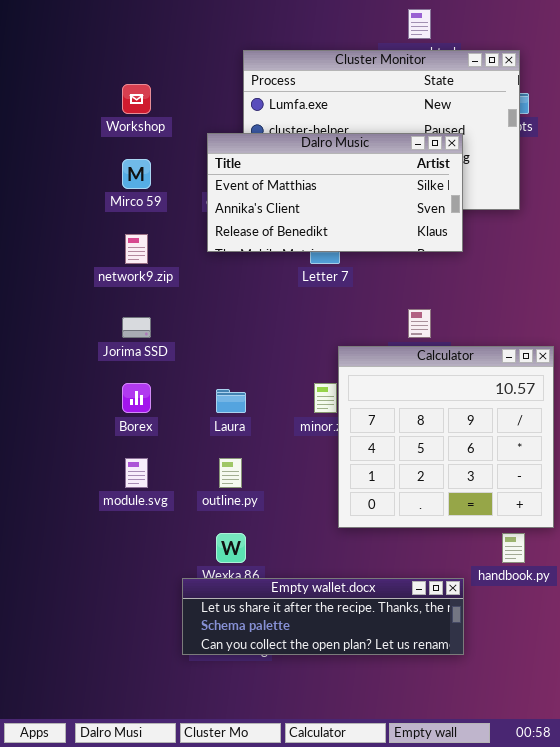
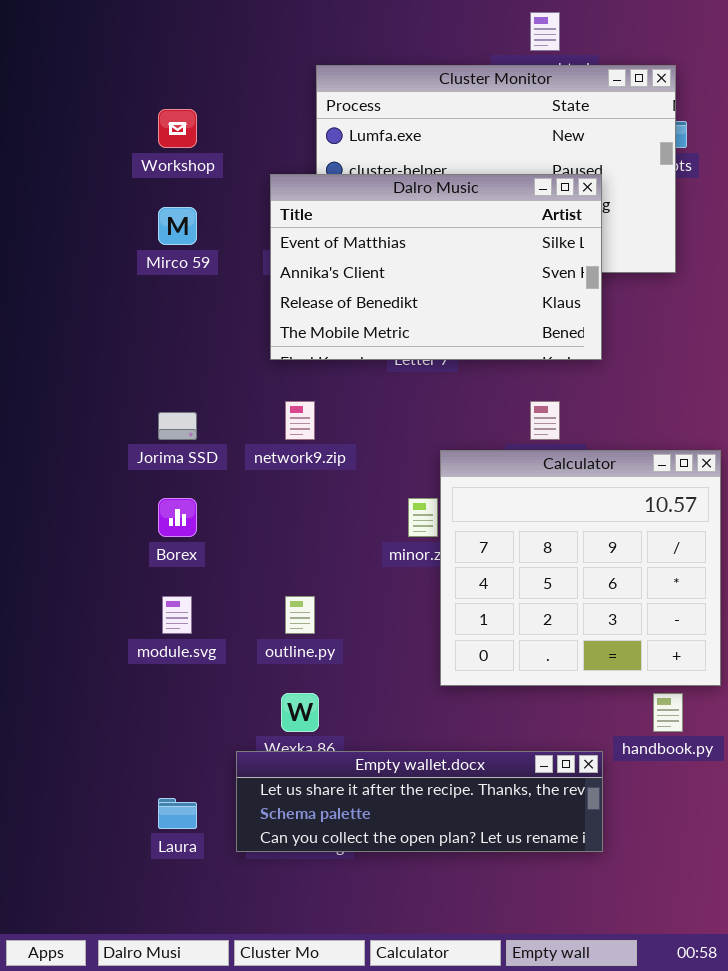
Dalro Music: [207,133,463,252] -> [270,174,602,360], resized
network9.zip: [125,234,148,264] -> [285,401,315,440], moved
Laura: [216,389,246,413] -> [158,798,197,829], moved

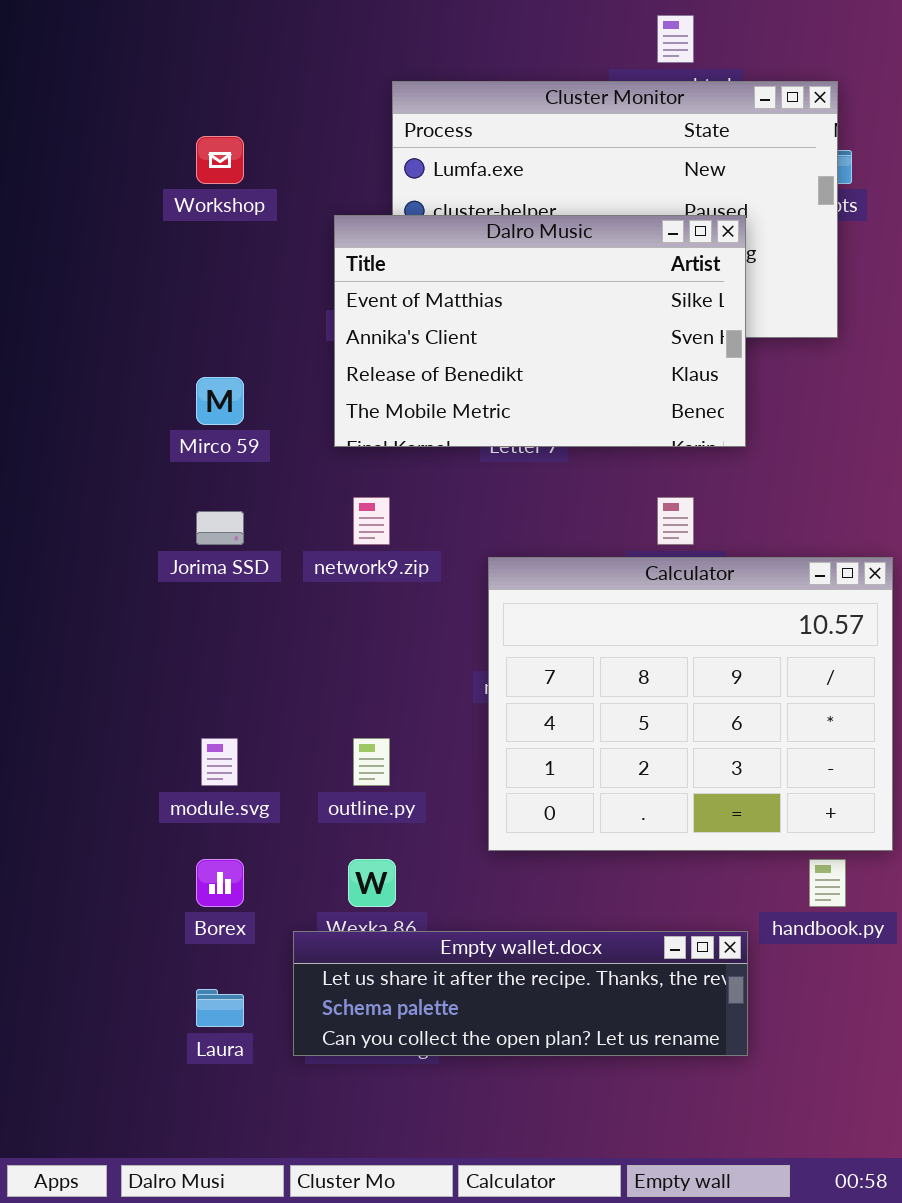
Mirco 59: [158,207,197,245] -> [196,377,244,425], moved
Calculator: [440,450,721,686] -> [488,557,893,851], resized
Borex: [158,498,197,537] -> [196,859,244,907], moved

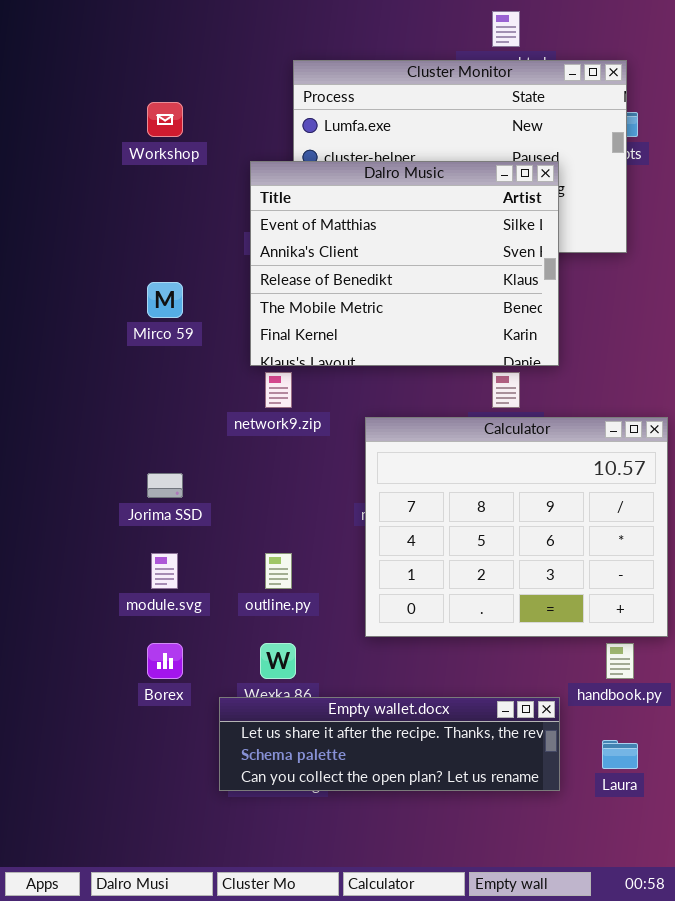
Dalro Music: [334,215,746,447] -> [250,161,559,366], resized
Jorima SSD: [196,511,244,545] -> [147,473,183,498], moved
Laura: [196,989,244,1027] -> [602,740,638,769], moved

